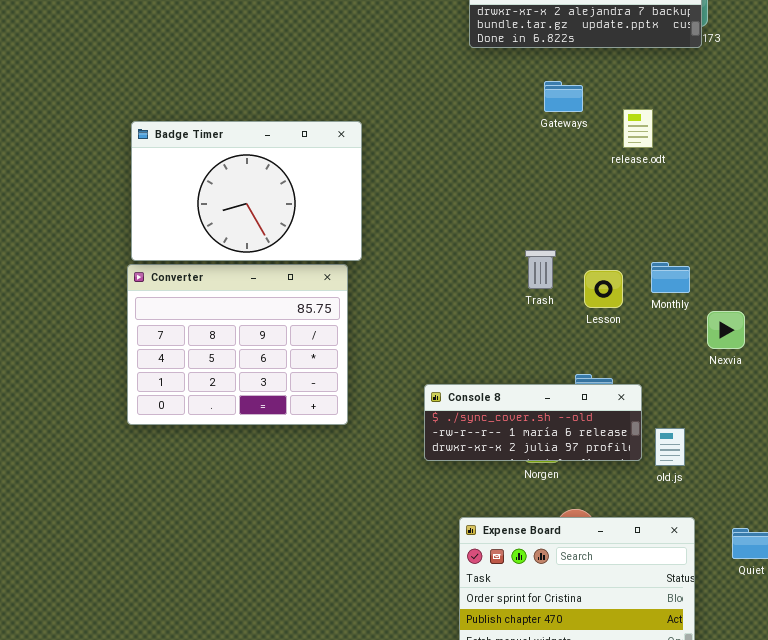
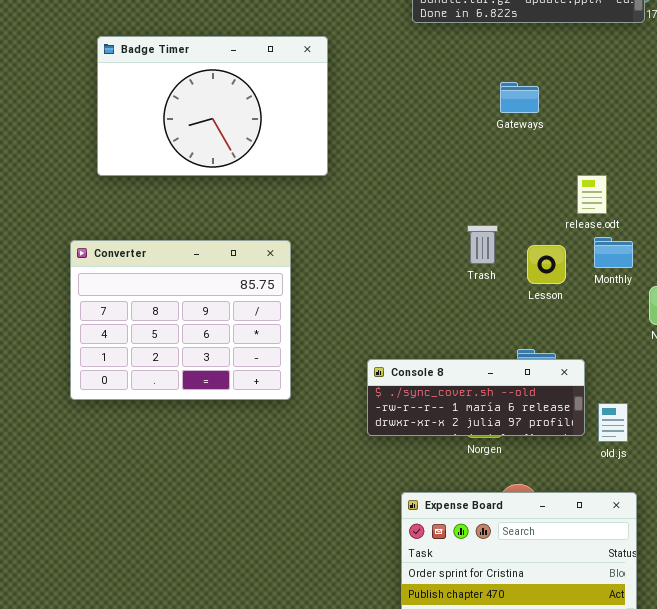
Gateways: [544,81,583,112] -> [500,82,539,113], moved
release.odt: [623,109,653,148] -> [577,175,607,214], moved
Badge Timer: [131,121,362,261] -> [97,36,328,176], moved

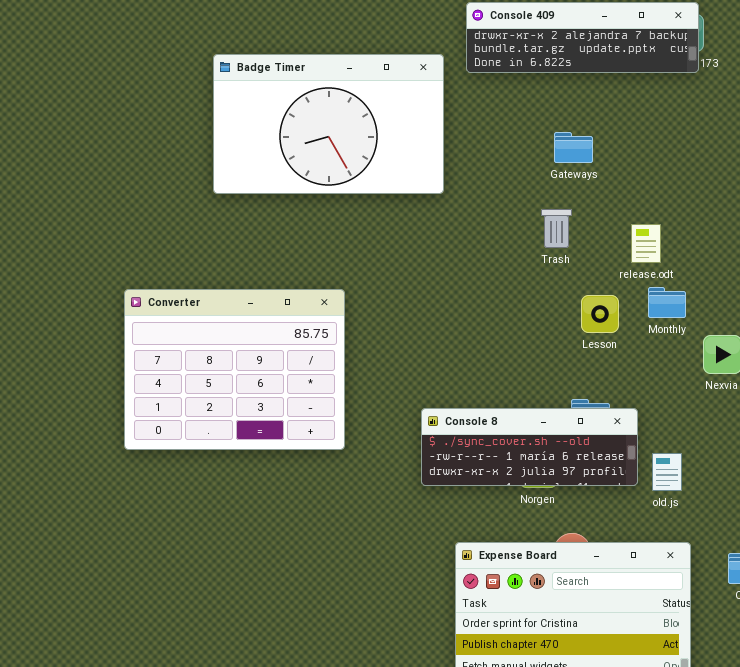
Badge Timer: [97,36,328,176] -> [213,54,444,194], moved
Trash: [467,225,498,264] -> [541,209,572,248], moved

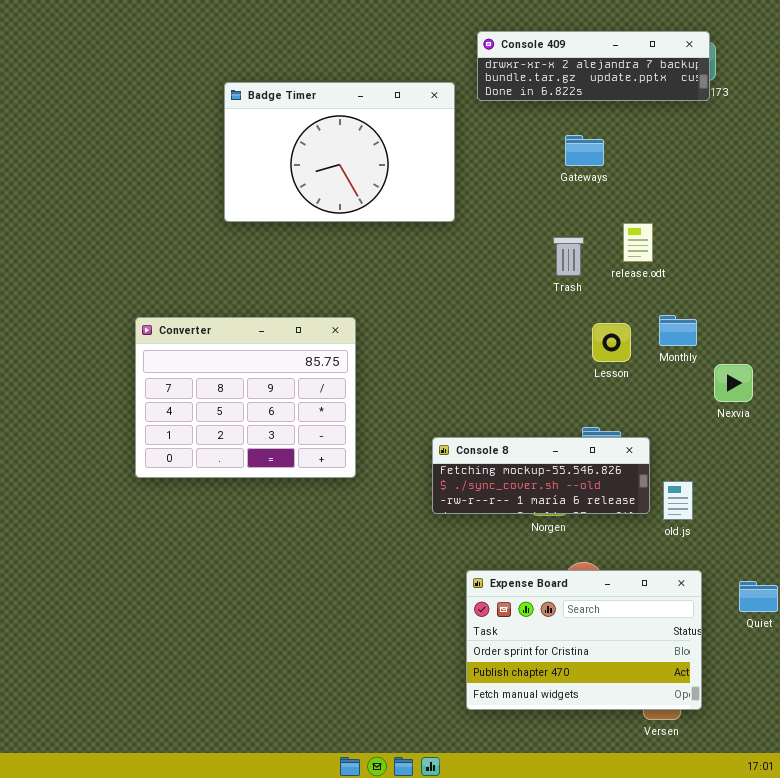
Gateways: [554,132,593,163] -> [565,135,604,166], moved
release.odt: [631,224,661,263] -> [623,223,653,262], moved
Console 8: [421,408,638,486] -> [432,437,650,514], scrolled up 1 row

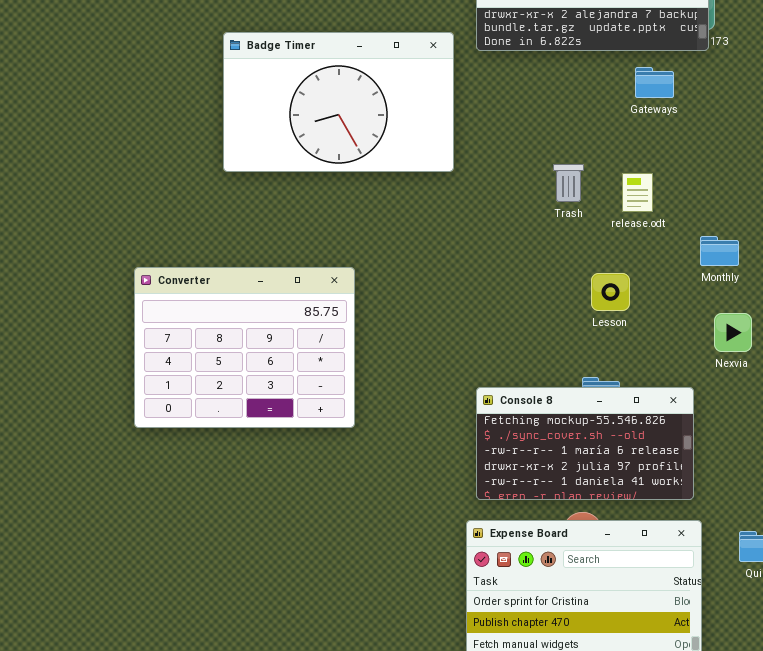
Gateways: [565,135,604,166] -> [635,67,674,98], moved
Trash: [553,237,584,276] -> [553,164,584,202], moved
Monthly: [659,315,697,346] -> [700,236,739,266], moved
Console 8: [432,437,650,514] -> [476,387,694,500], moved, resized

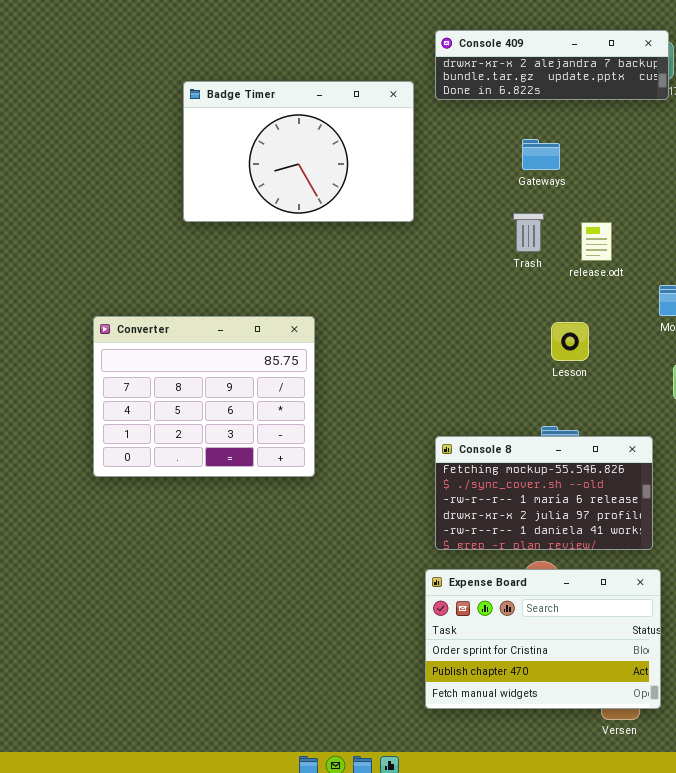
Gateways: [635,67,674,98] -> [522,139,560,170], moved

